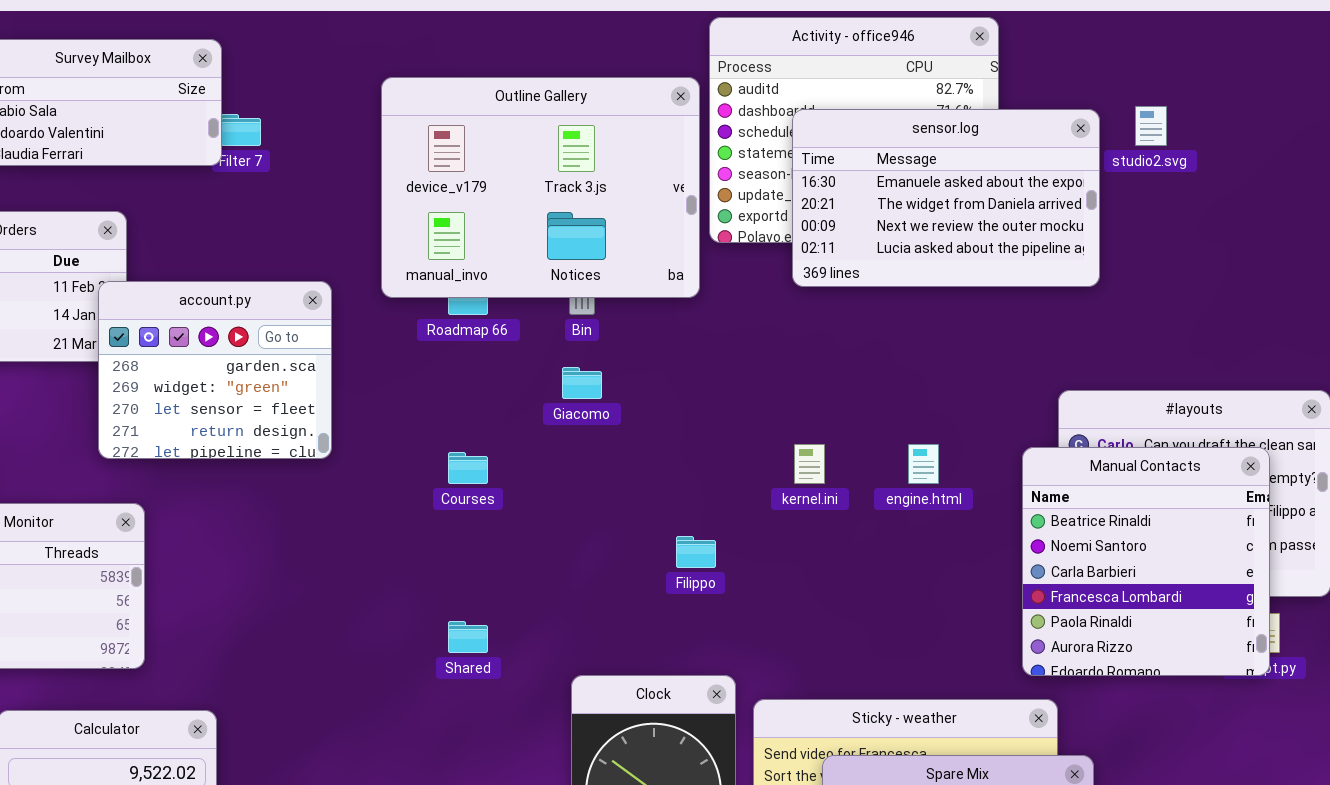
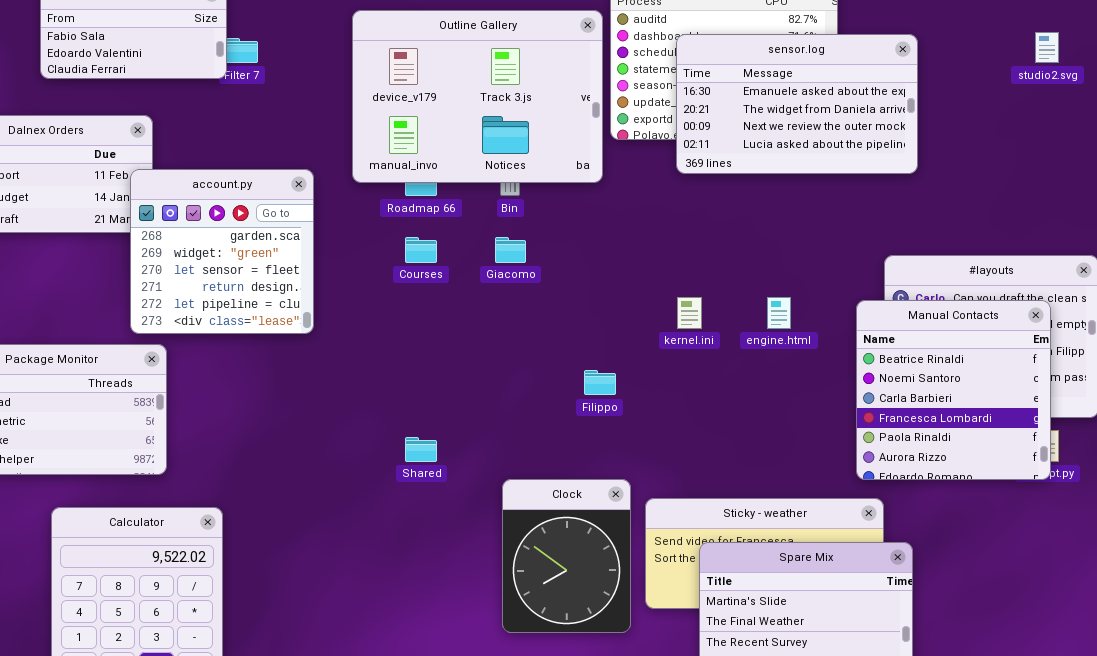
studio2.svg: [1135,106,1167,146] -> [1035,32,1059,63], moved
account.py: [98,281,332,459] -> [130,169,314,334], resized
Courses: [448,452,488,484] -> [405,237,437,263], moved

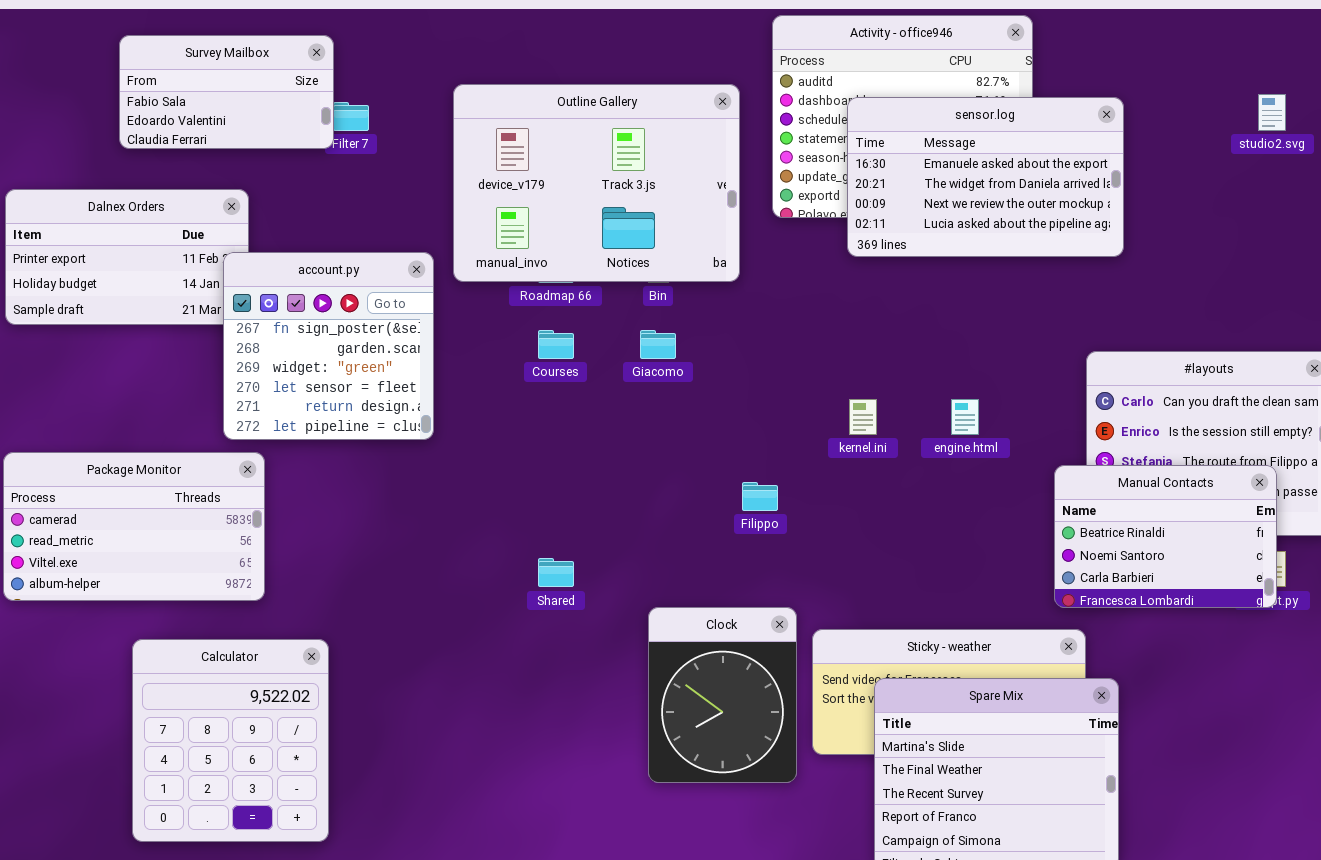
Outline Gallery: [352,10,603,183] -> [453,84,740,282], moved
account.py: [130,169,314,334] -> [223,252,434,440], scrolled up 1 row
Manual Contacts: [856,300,1051,480] -> [1054,465,1277,608], resized

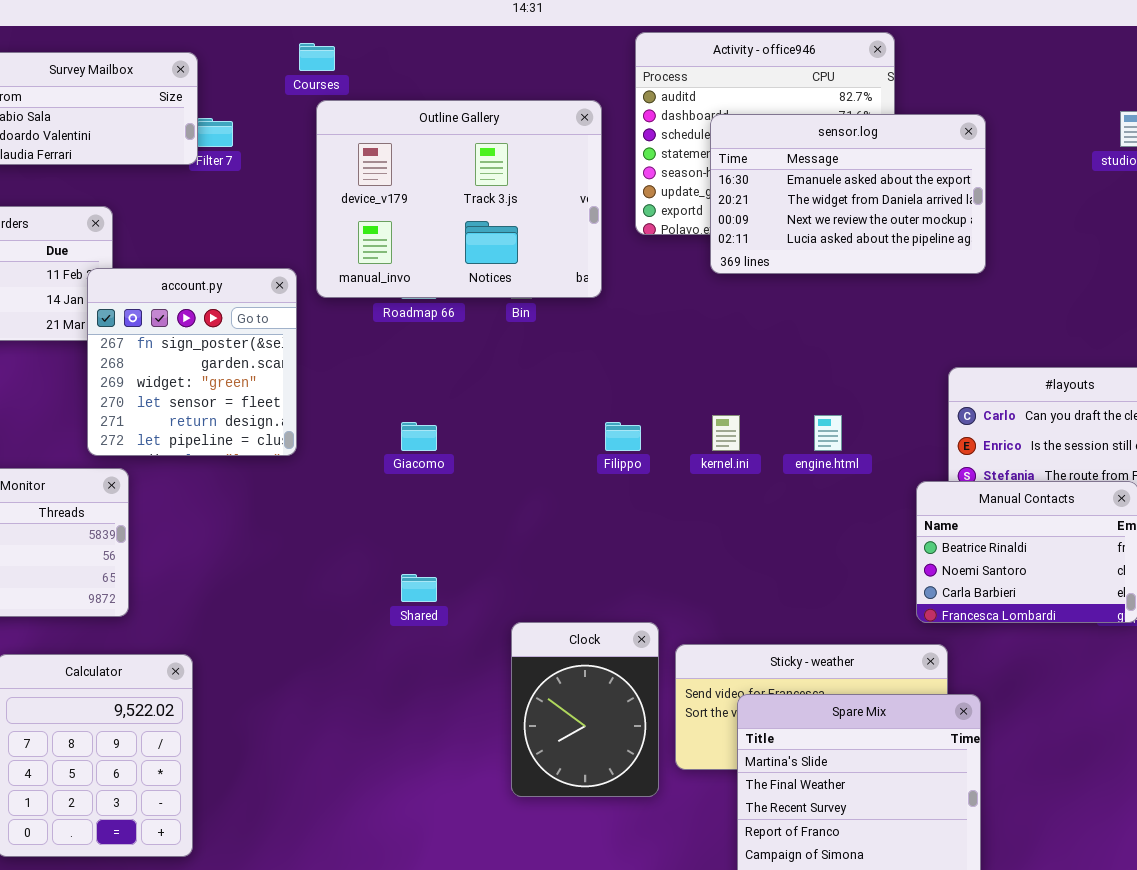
Courses: [538,330,574,359] -> [299,43,335,71], moved
Giacomo: [640,330,676,359] -> [401,422,437,451], moved
Filippo: [742,482,778,511] -> [605,422,641,451], moved

